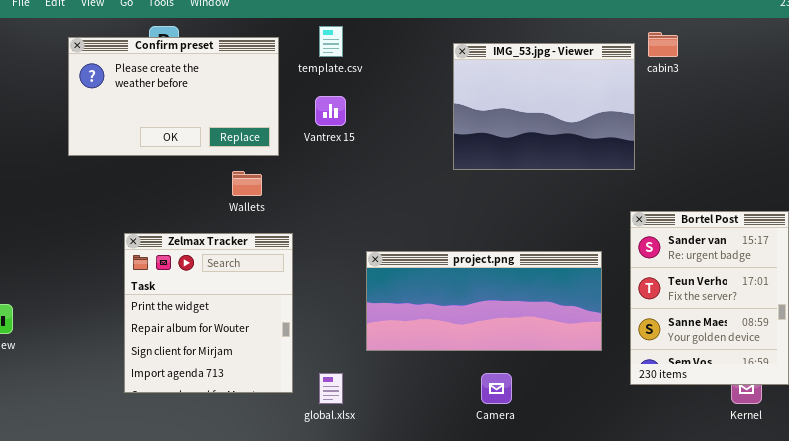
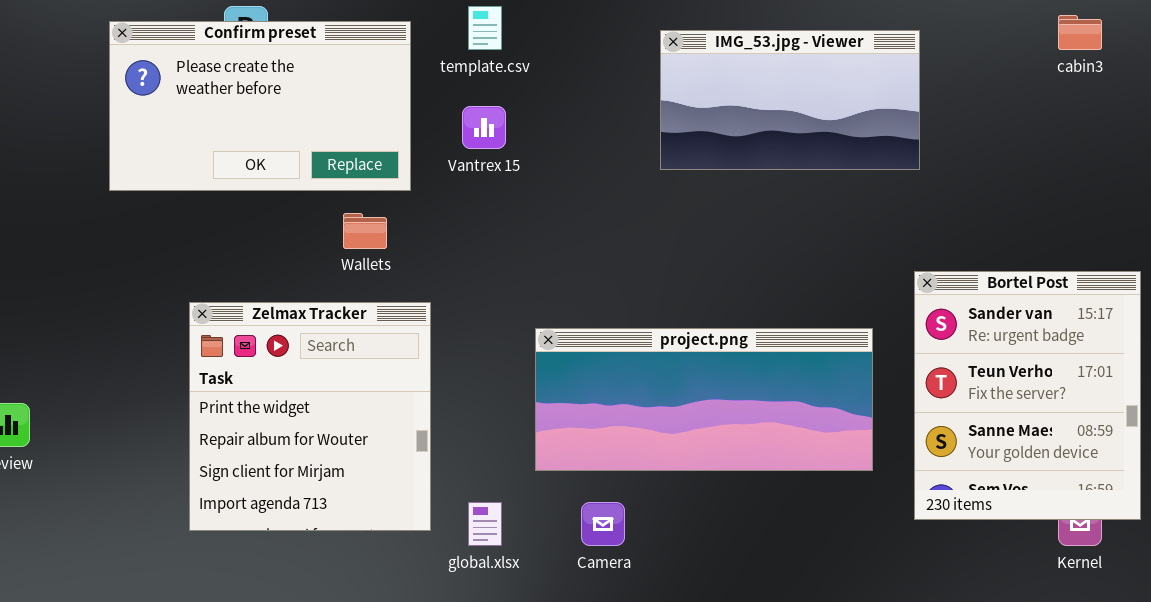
cabin3: [648,32,678,57] -> [1058,15,1102,50], moved
IMG_53.jpg - Viewer: [453,43,635,170] -> [660,30,920,170], resized
Camera: [481,373,512,404] -> [581,502,625,546], moved

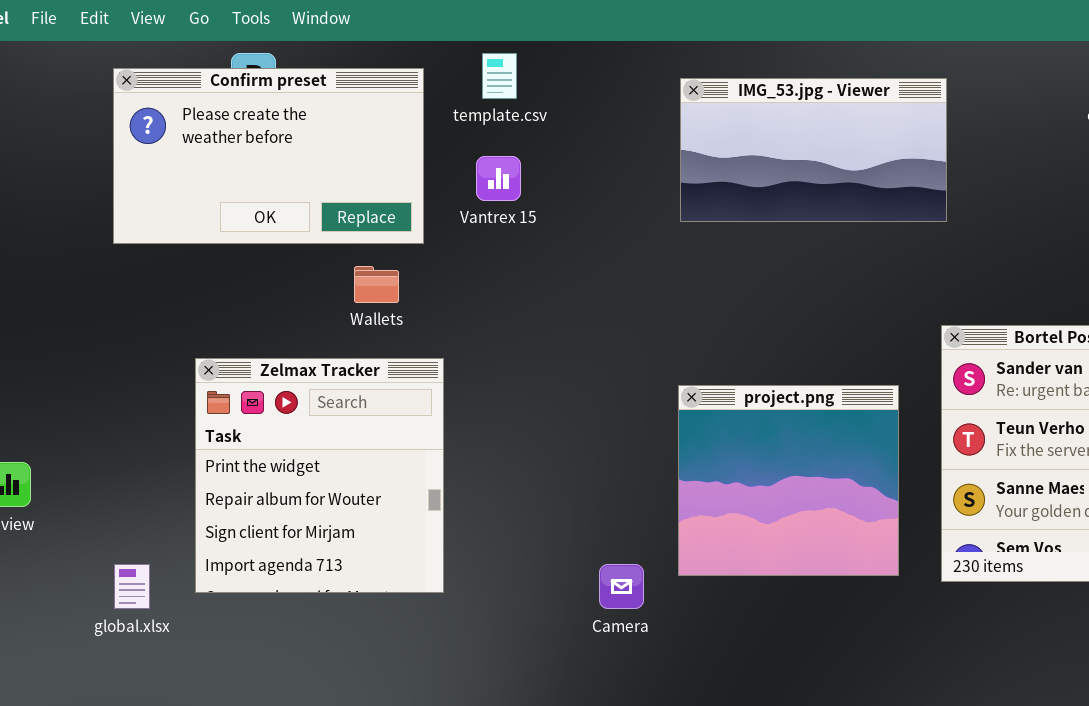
project.png: [535,328,873,471] -> [678,385,899,576], resized
global.xlsx: [468,502,502,546] -> [114,564,150,609], moved

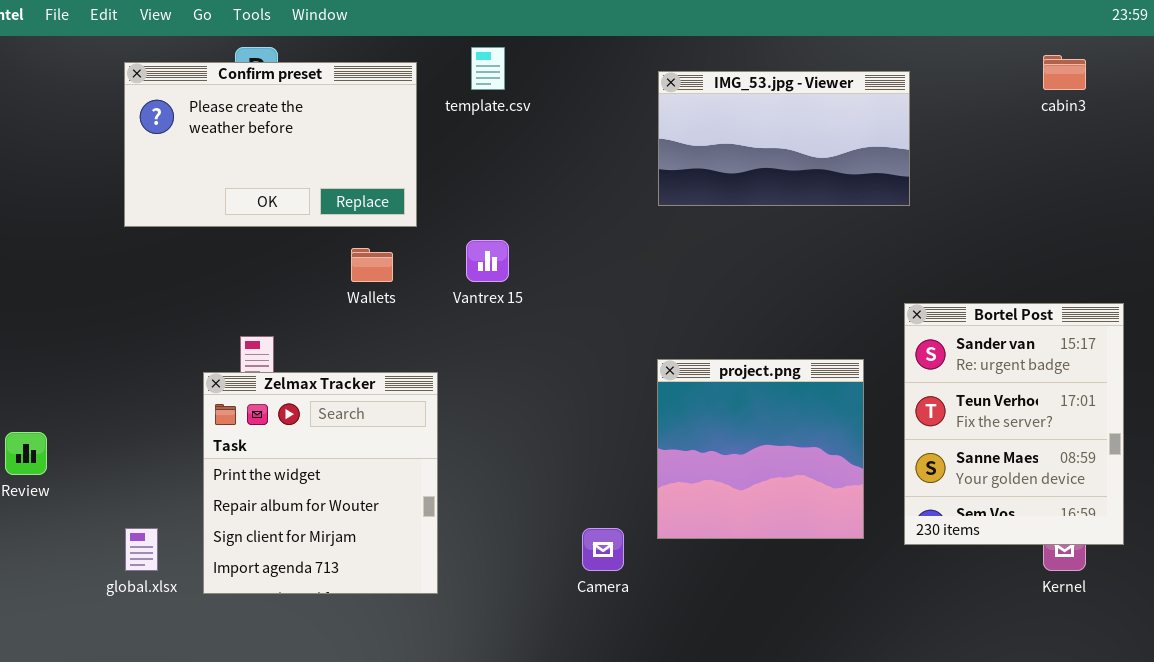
Vantrex 15: [476,156,521,201] -> [466,240,509,282], moved
Zelmax Tracker: [195,358,444,593] -> [203,372,438,594], moved

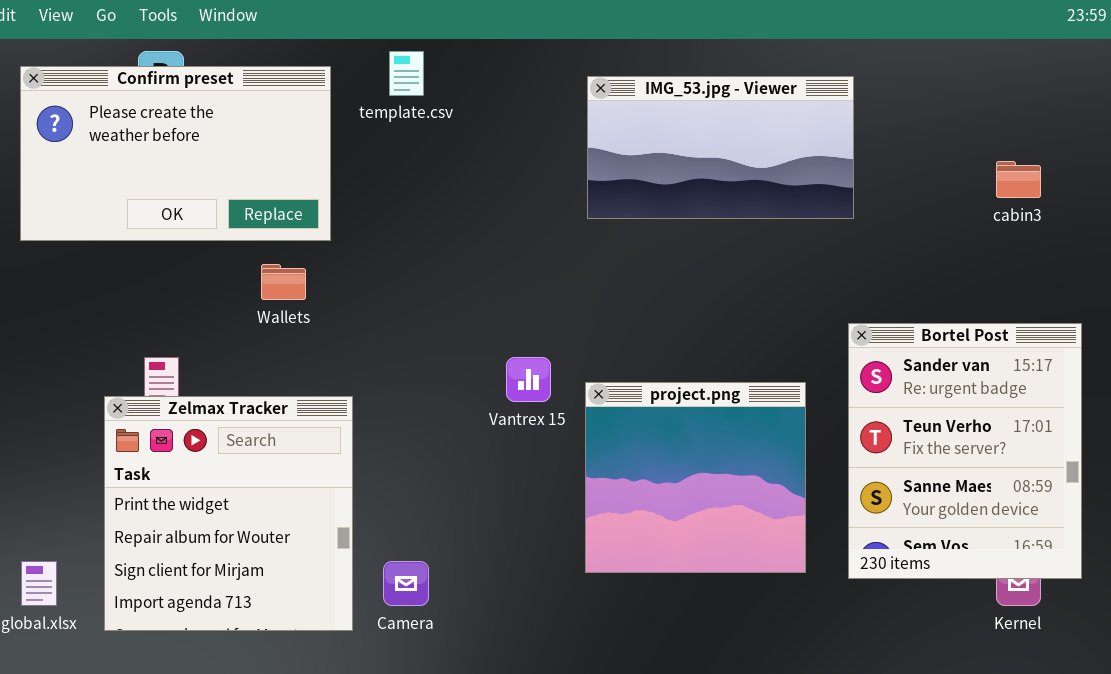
cabin3: [1043,55,1086,90] -> [996,161,1041,198], moved
Vantrex 15: [466,240,509,282] -> [506,357,551,402], moved
Camera: [582,528,624,571] -> [383,561,429,606], moved

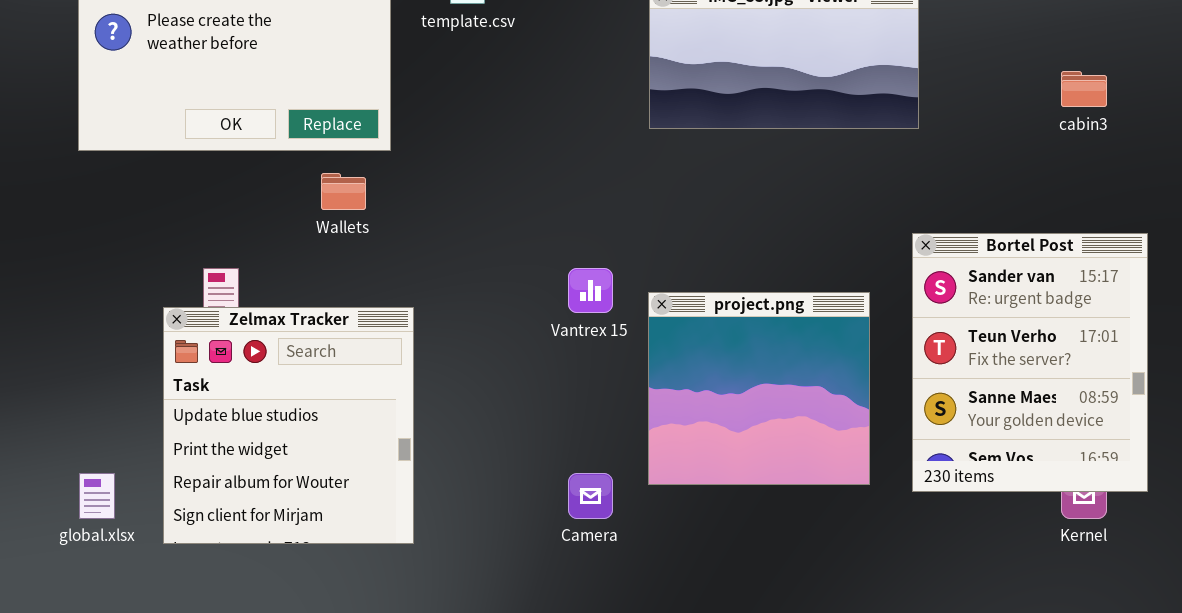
Zelmax Tracker: [104,396,353,631] -> [163,307,414,544], scrolled up 1 row
Camera: [383,561,429,606] -> [568,473,613,519], moved

